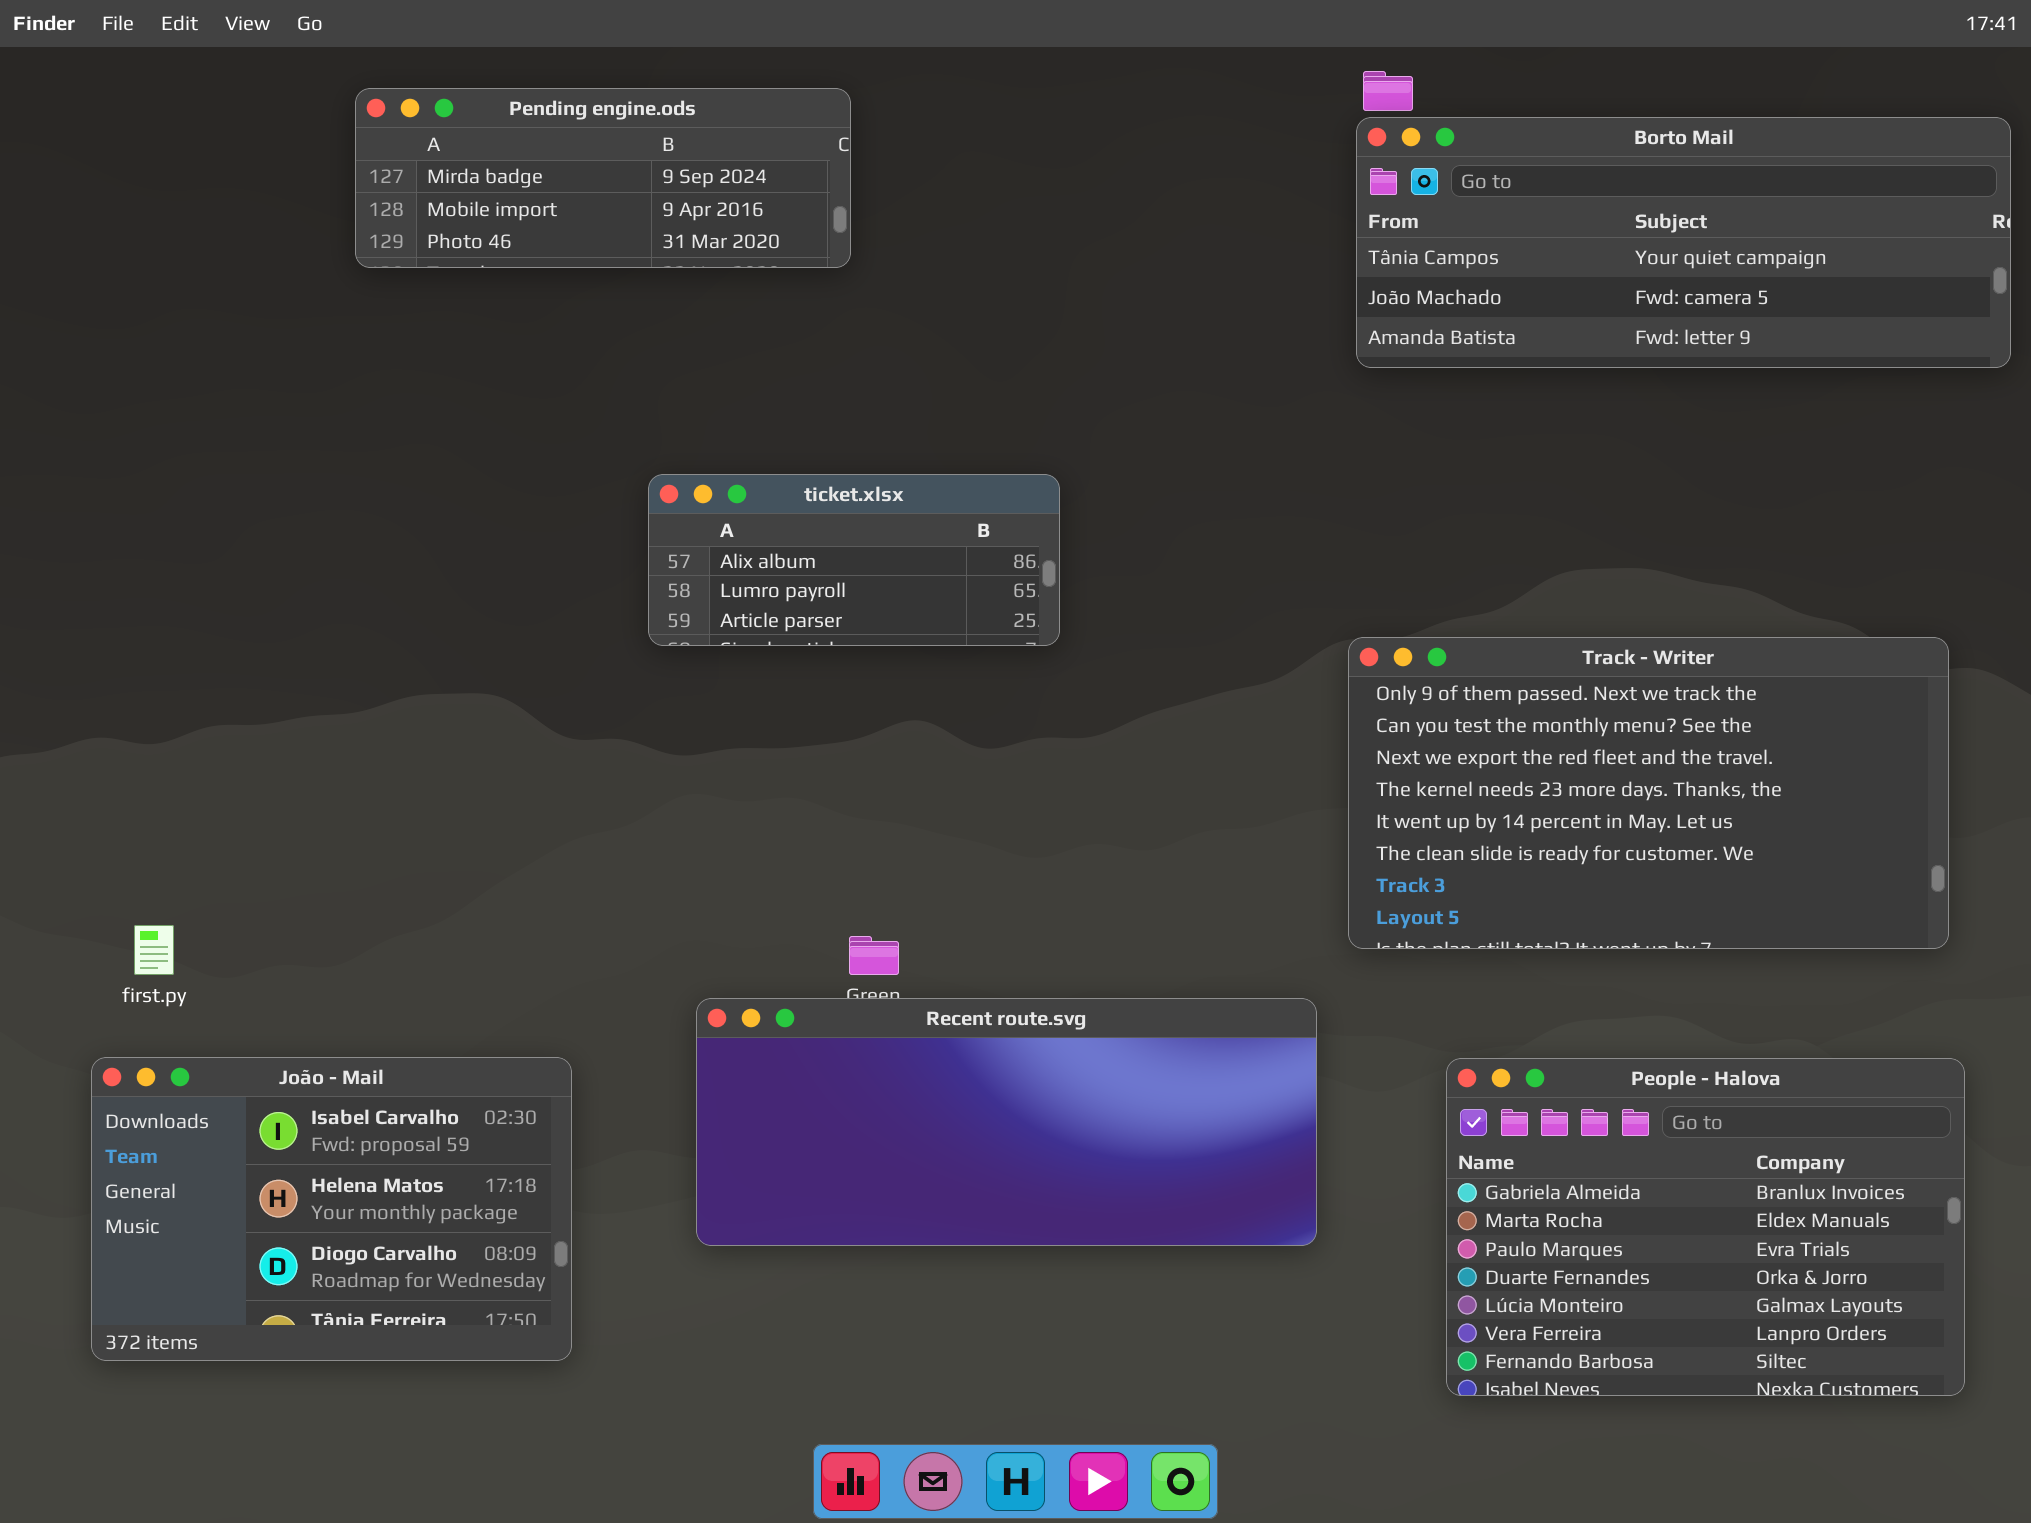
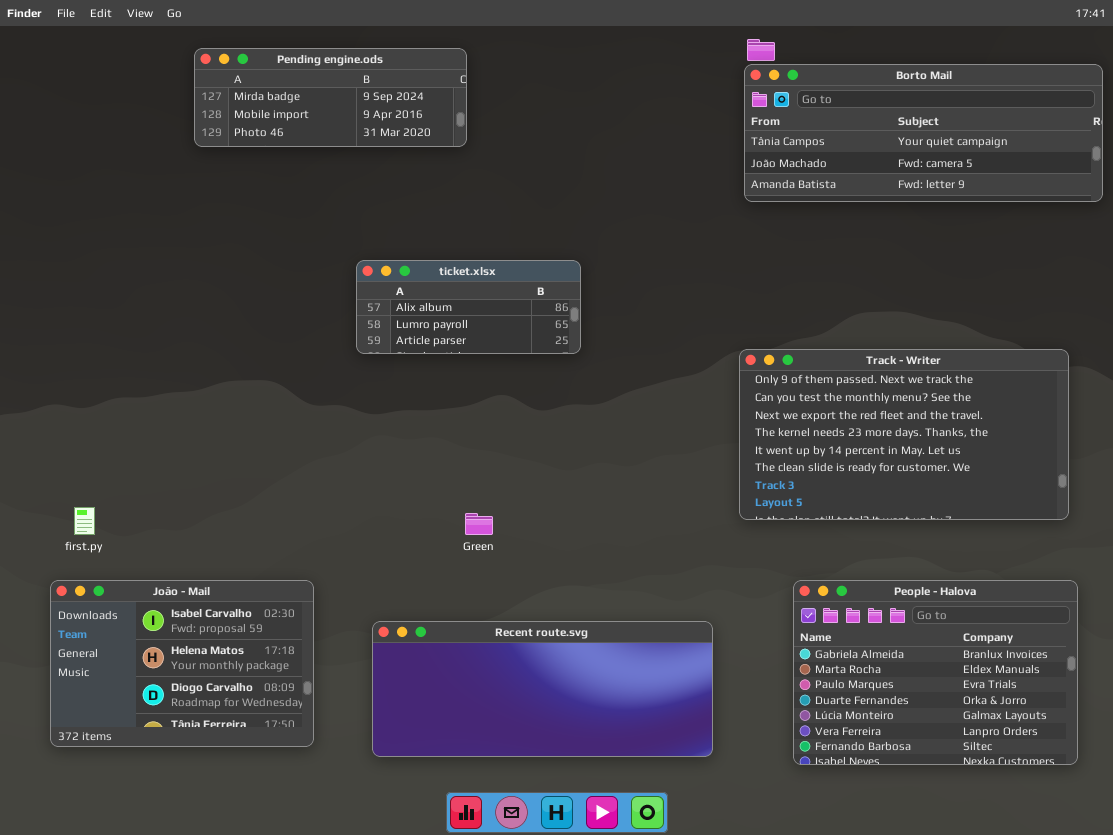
Recent route.svg: [696,998,1317,1246] -> [372,621,713,757], moved

